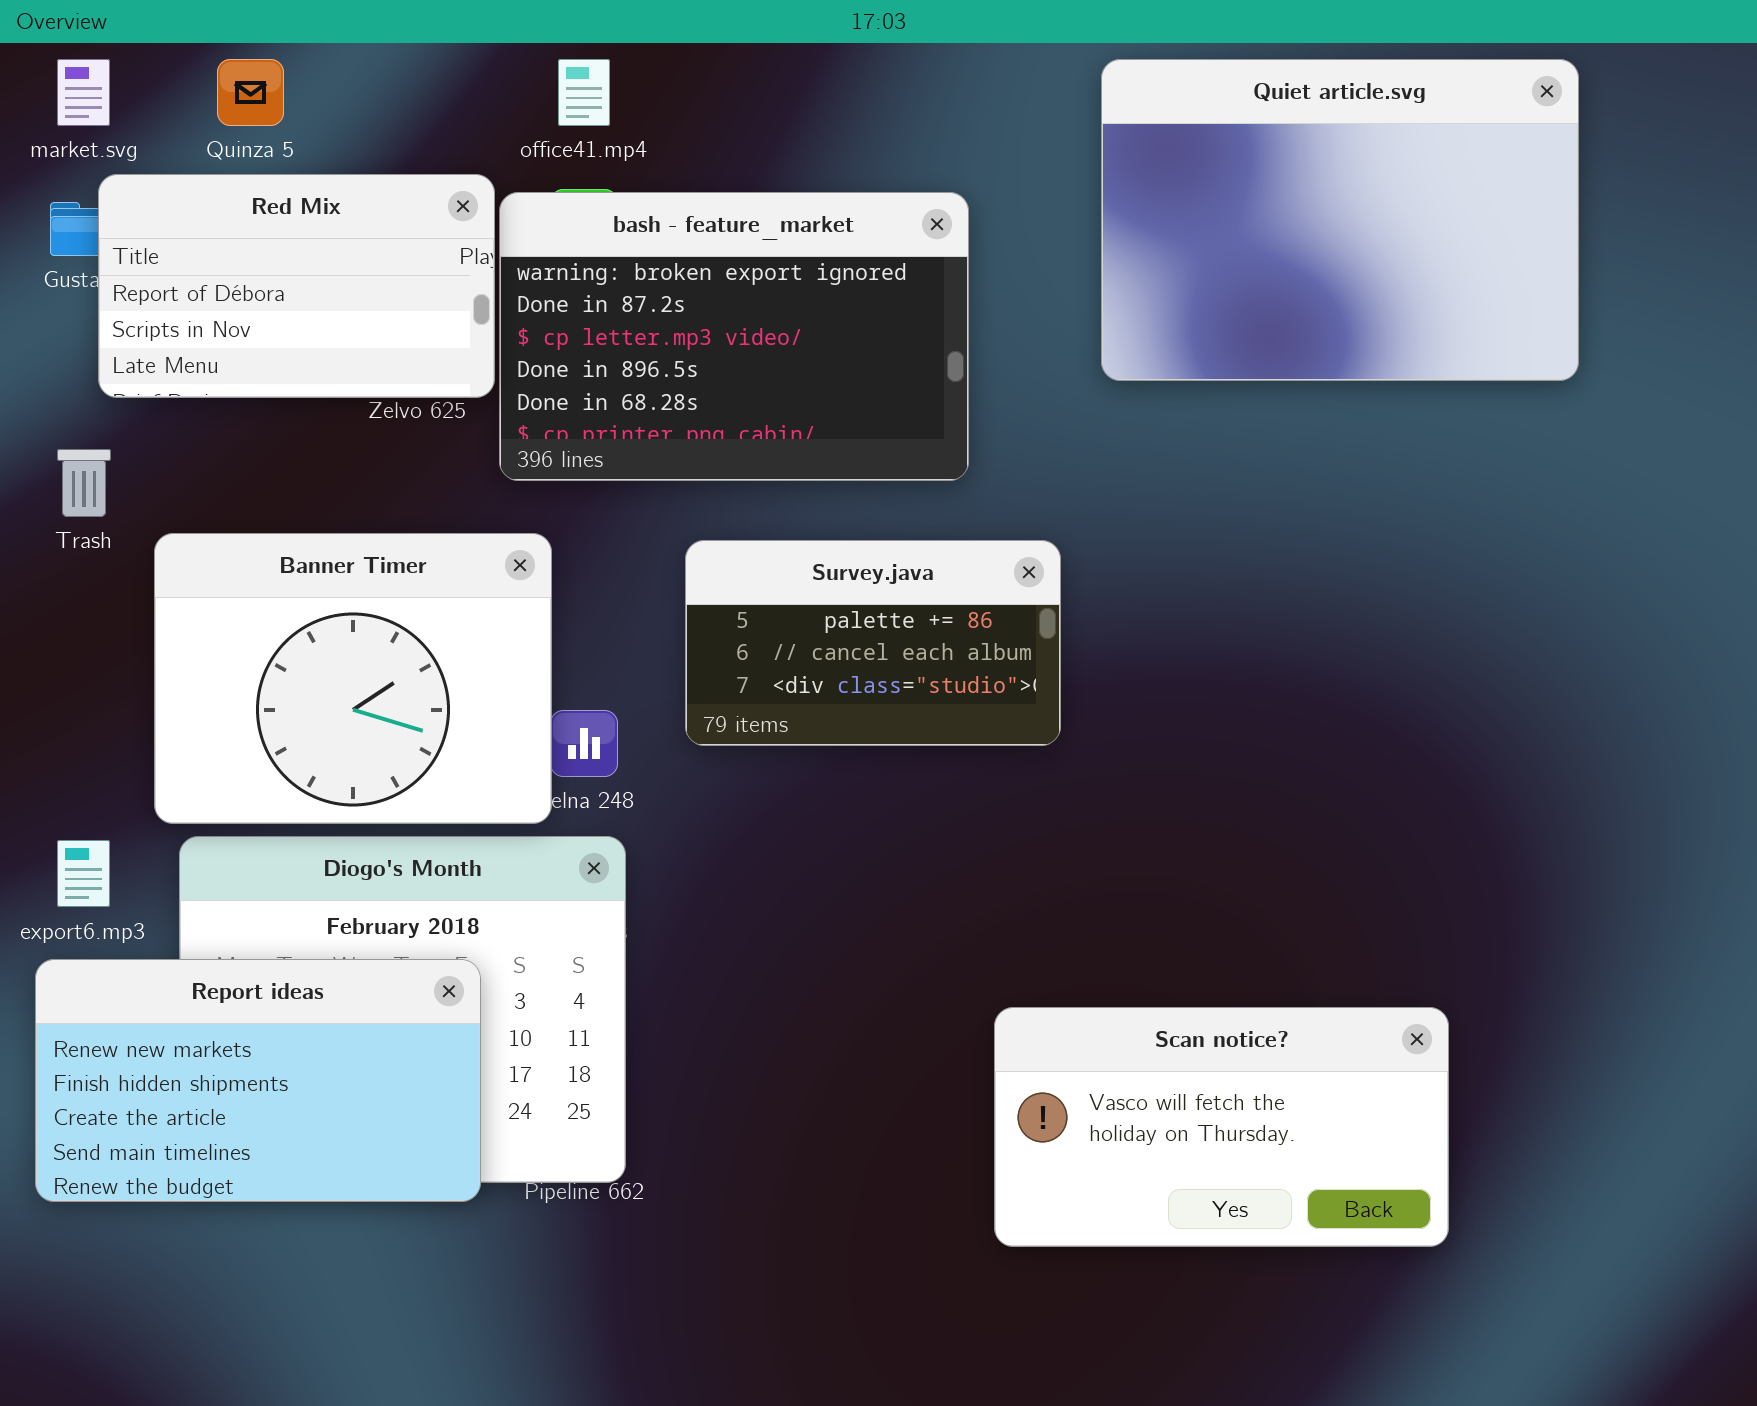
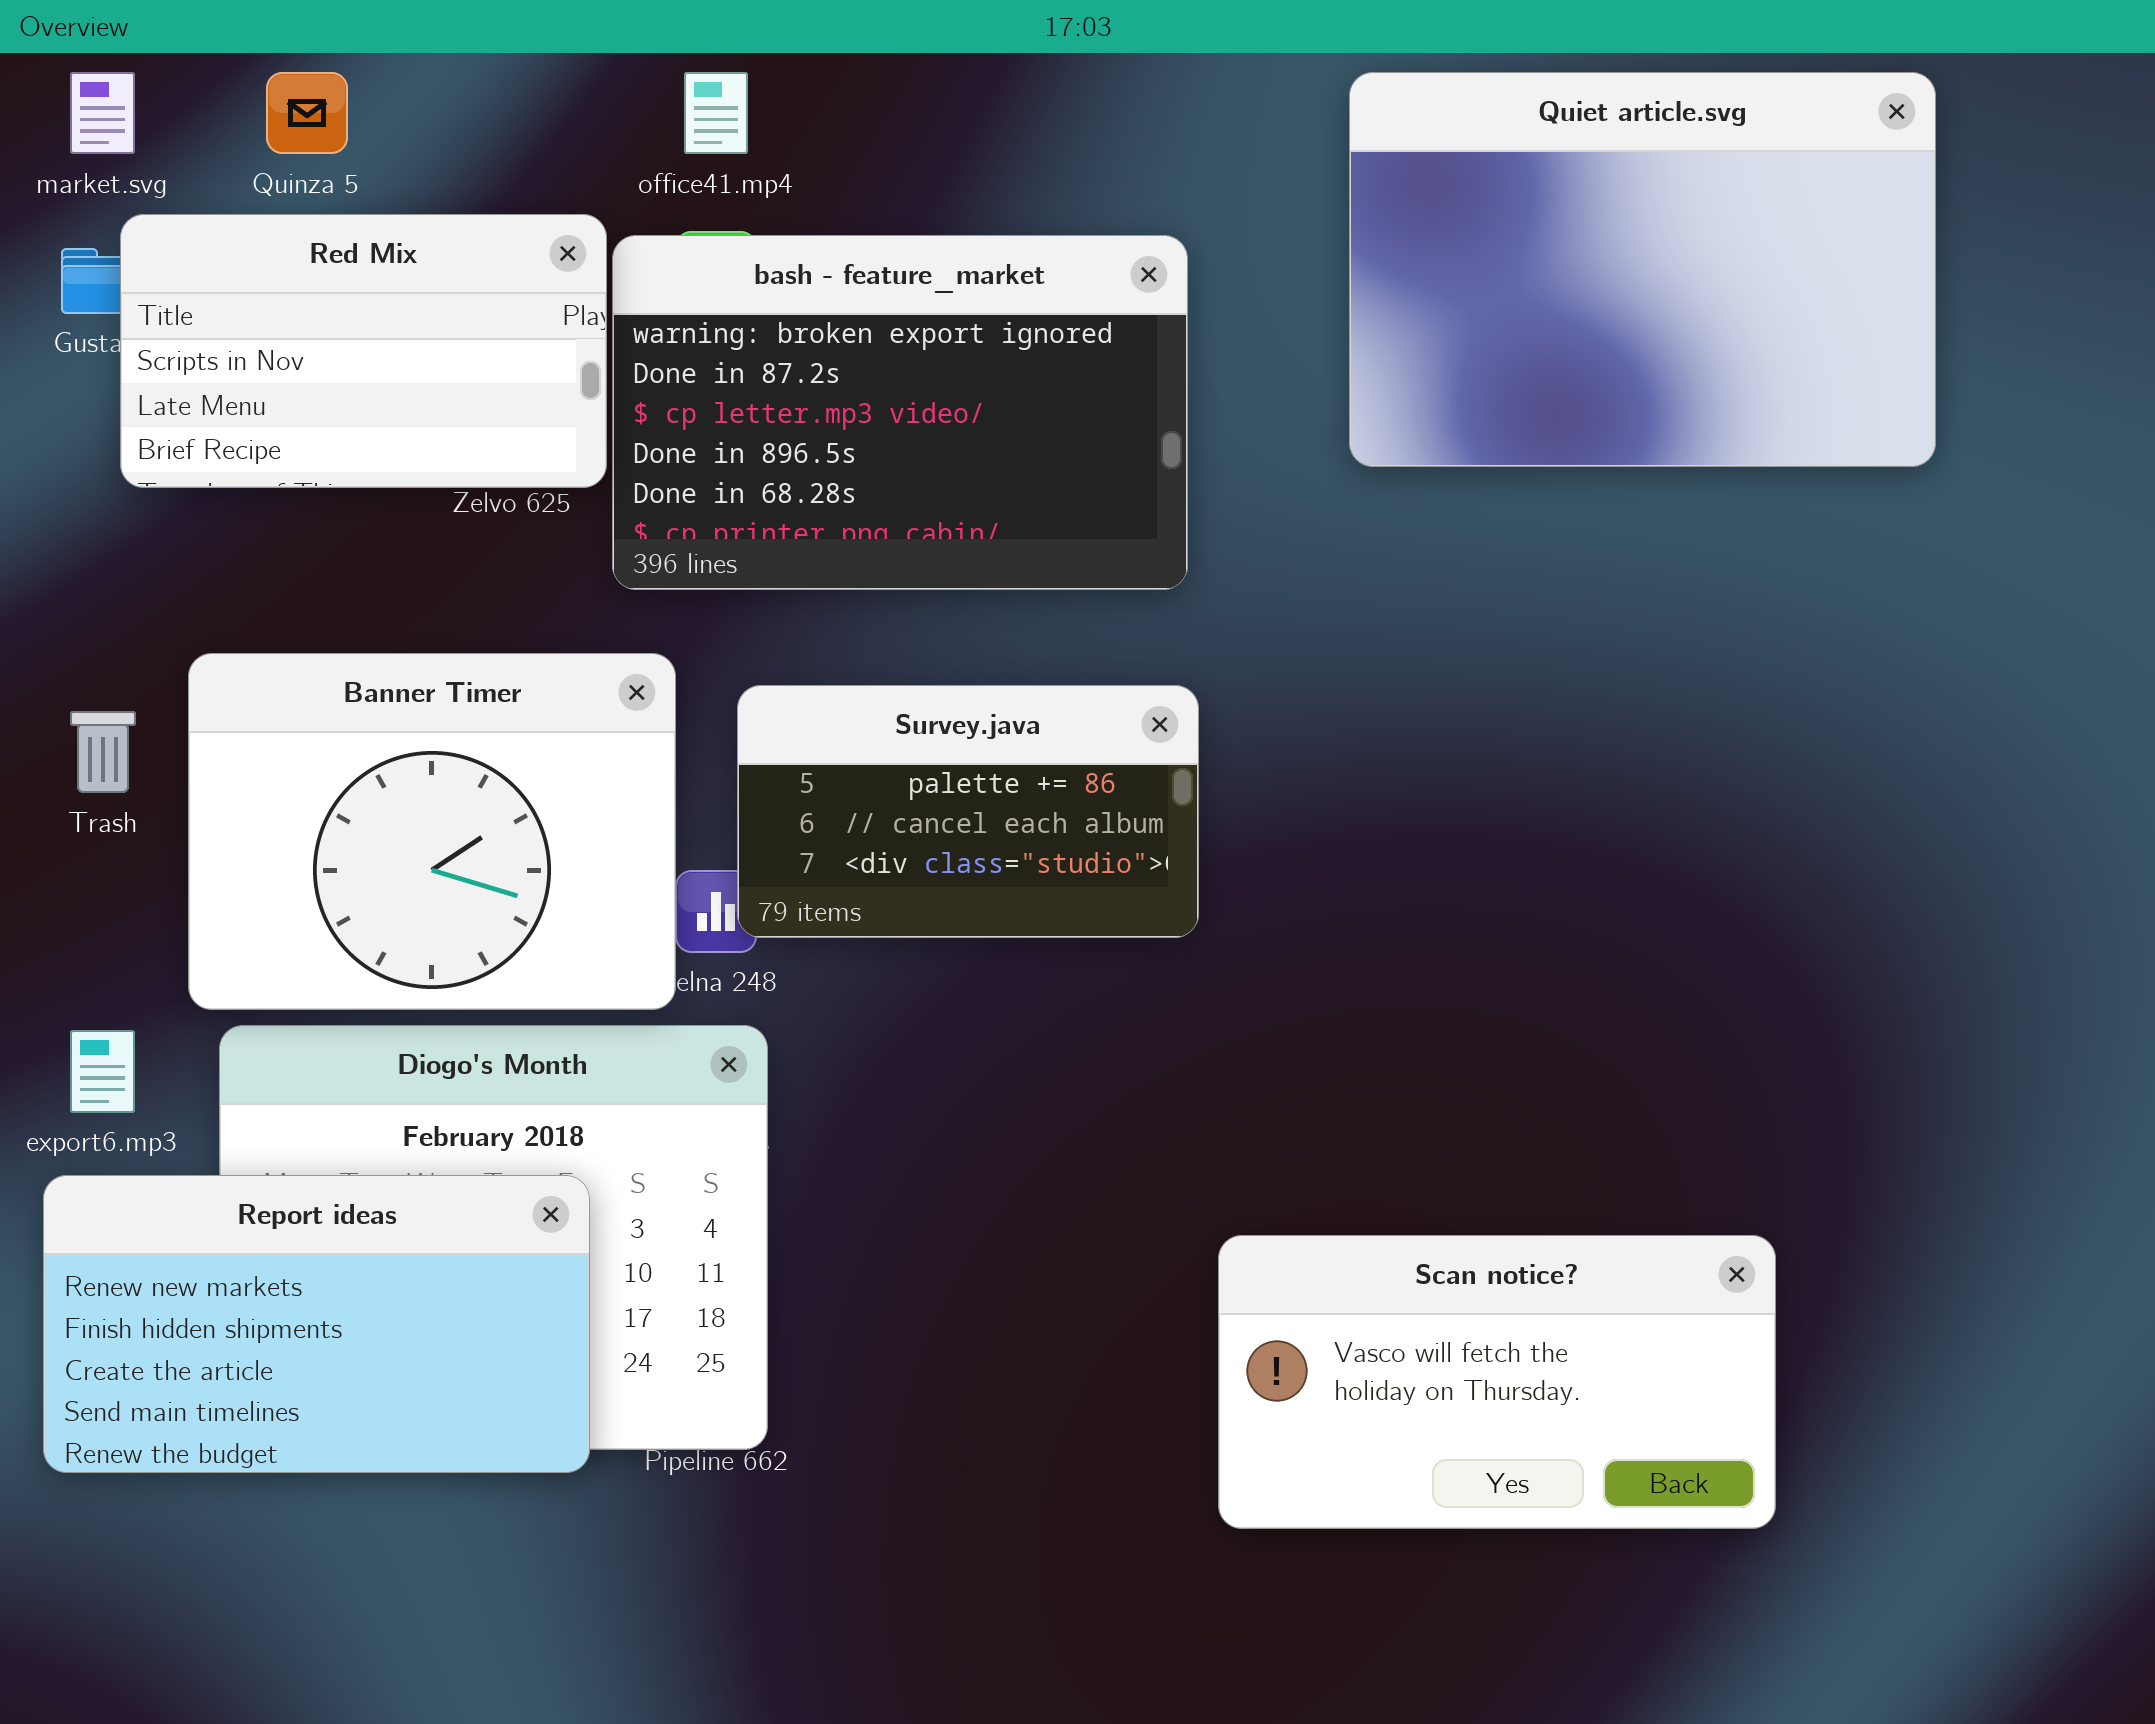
Red Mix: [98,174,495,398] -> [120,214,607,488], scrolled down 1 row
Trash: [57,449,111,517] -> [70,711,136,793], moved
Survey.java: [685,540,1061,746] -> [737,685,1199,938], moved

